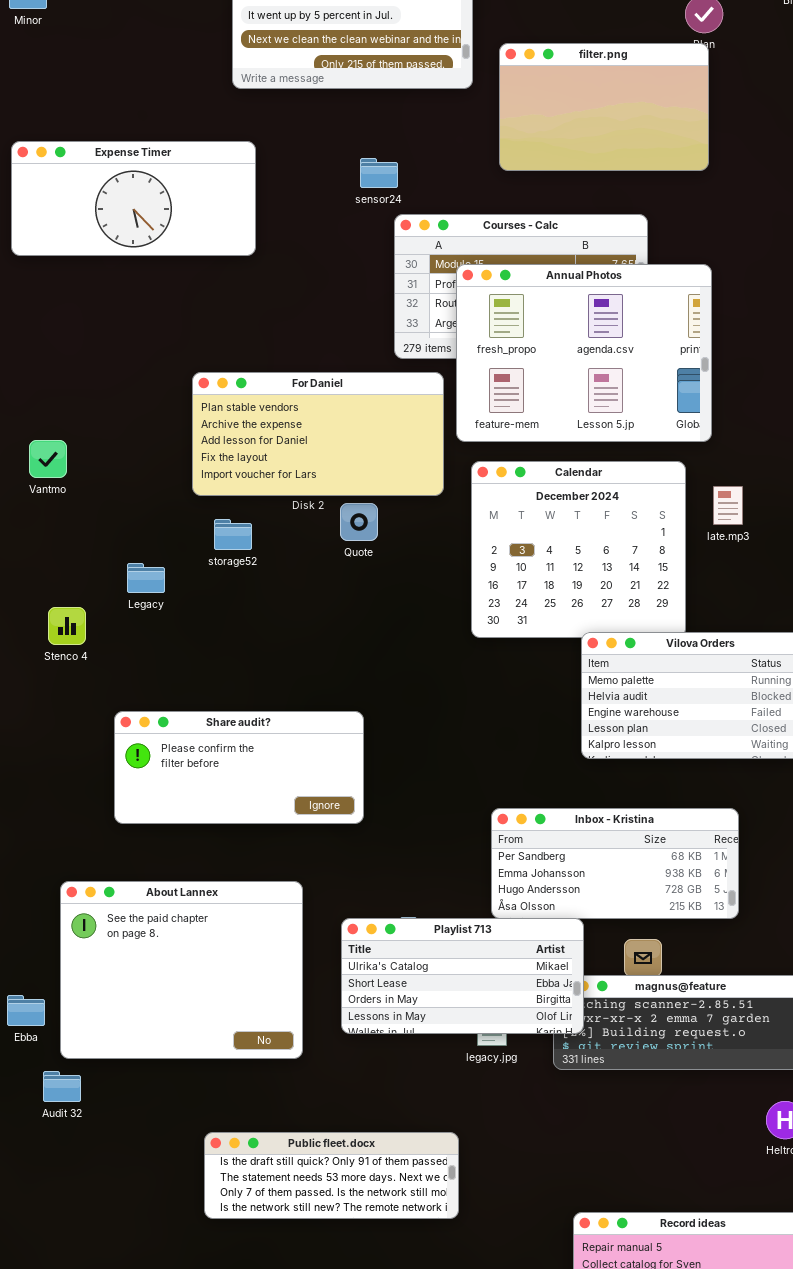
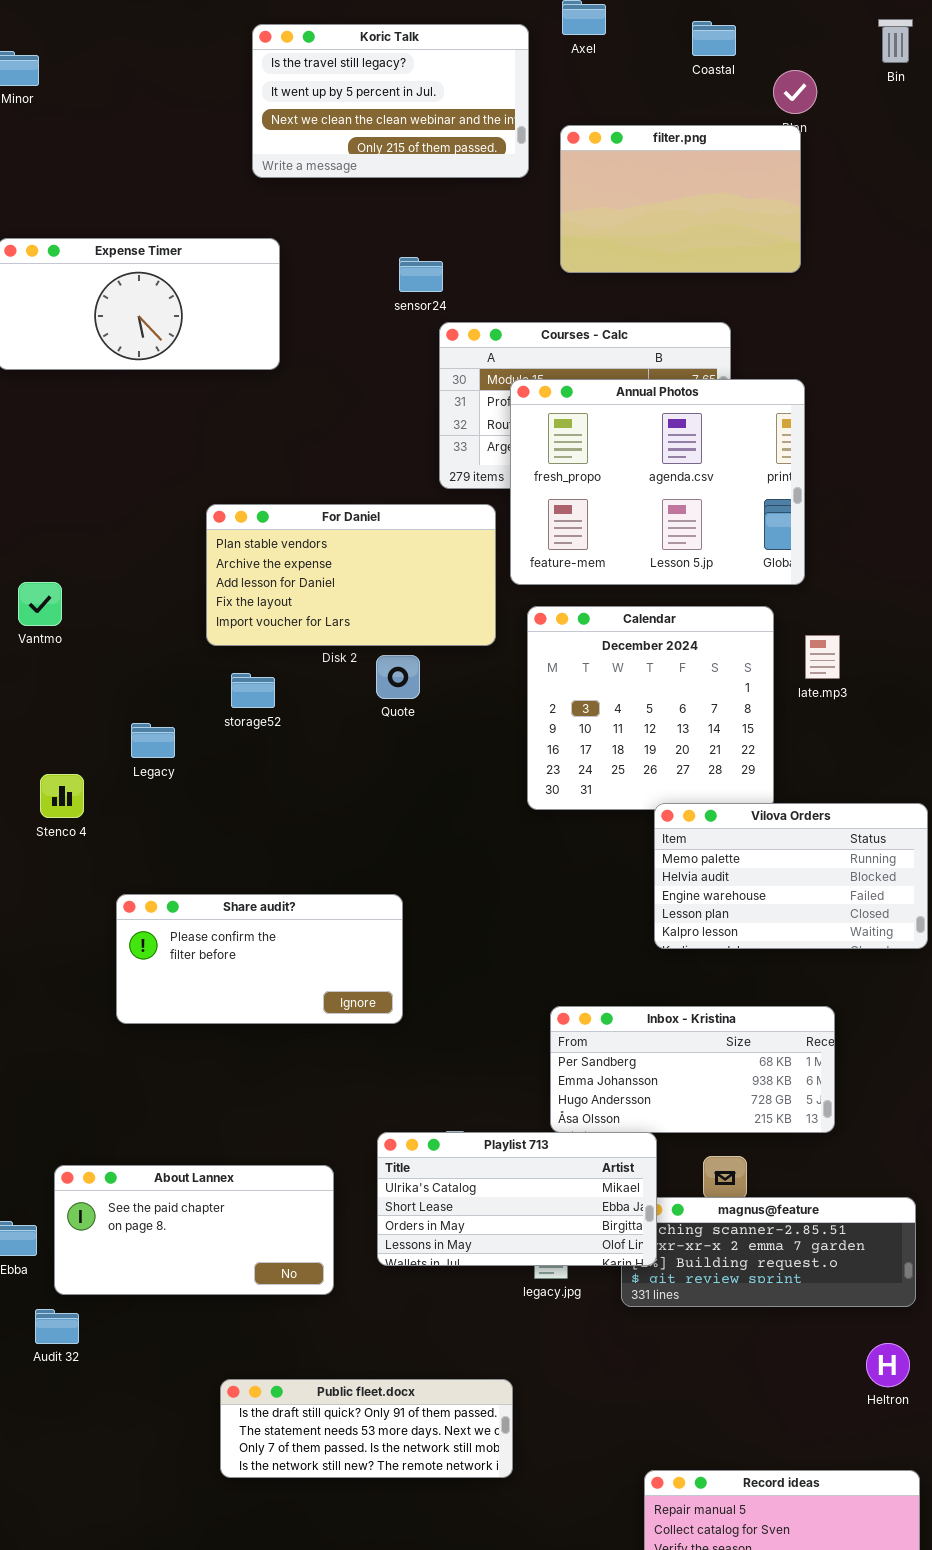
About Lannex: [60,881,303,1059] -> [54,1165,334,1295], resized

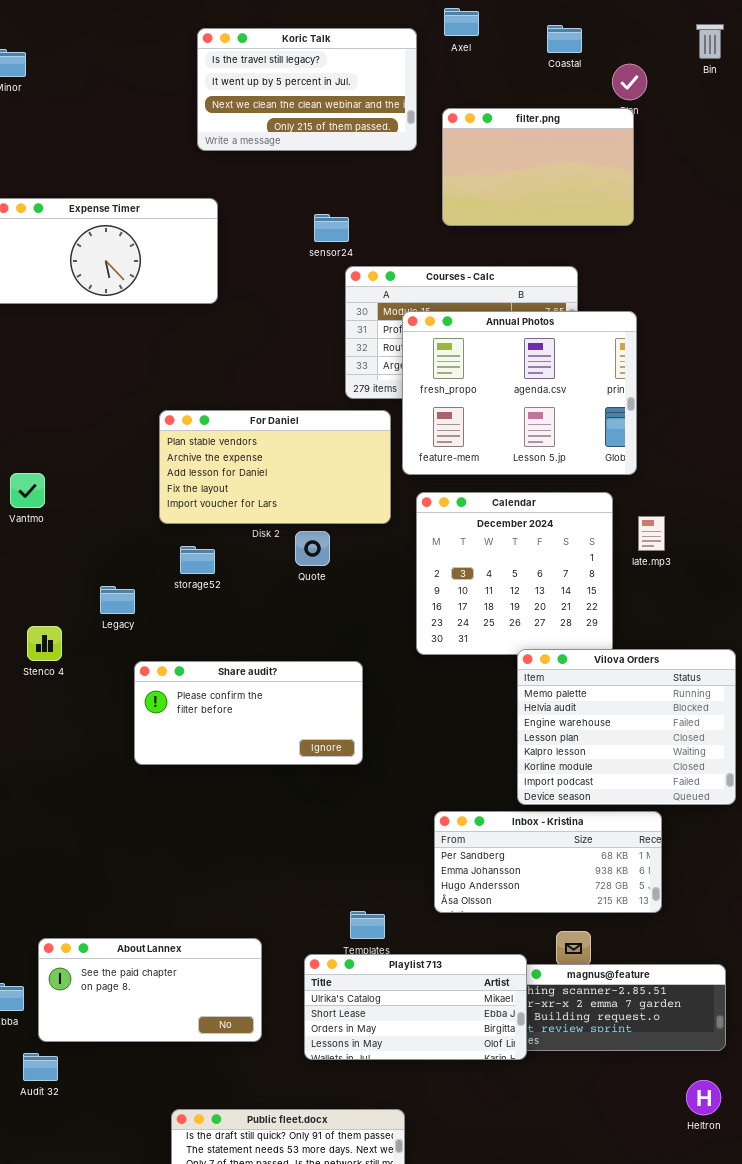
Vilova Orders: [654,803,928,949] -> [517,649,736,805], resized
Share audit?: [116,894,403,1024] -> [134,661,363,765], moved
Playlist 713: [377,1132,657,1266] -> [304,954,527,1060], moved

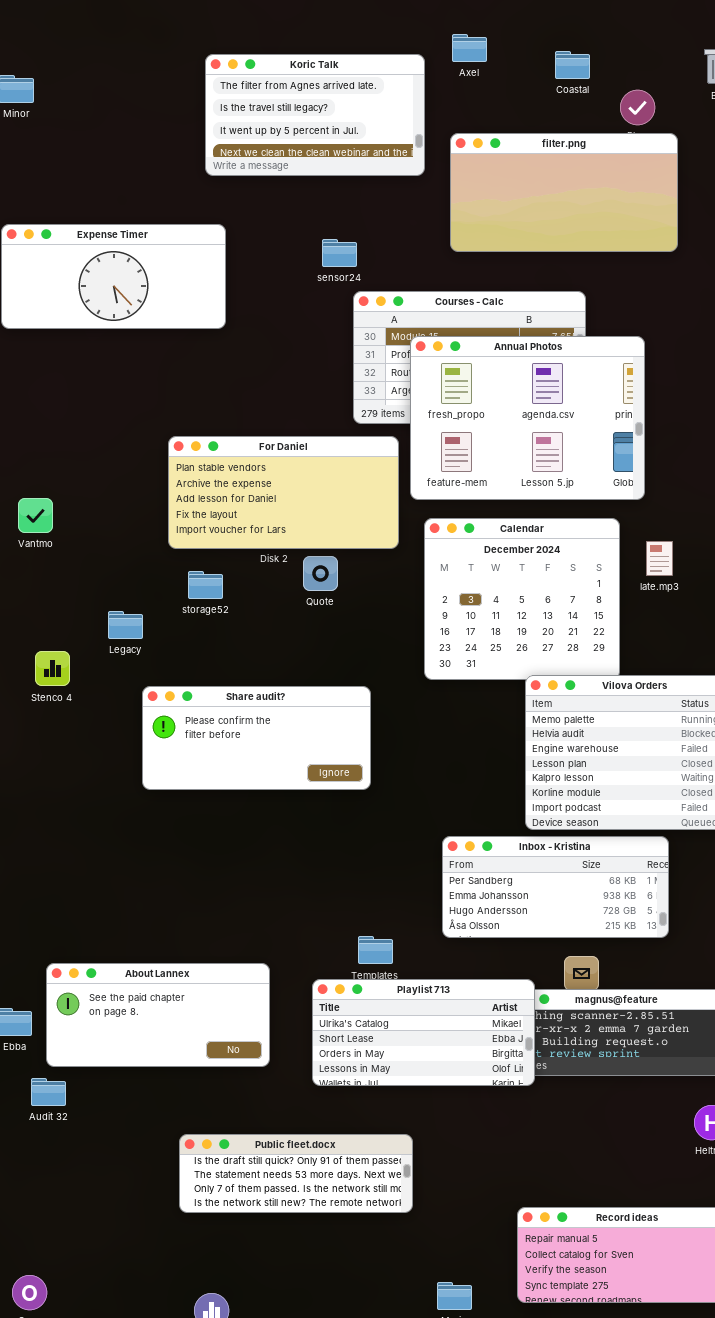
Koric Talk: [197,28,417,151] -> [205,54,425,176], scrolled up 1 row
filter.png: [442,108,634,226] -> [450,133,678,252], resized

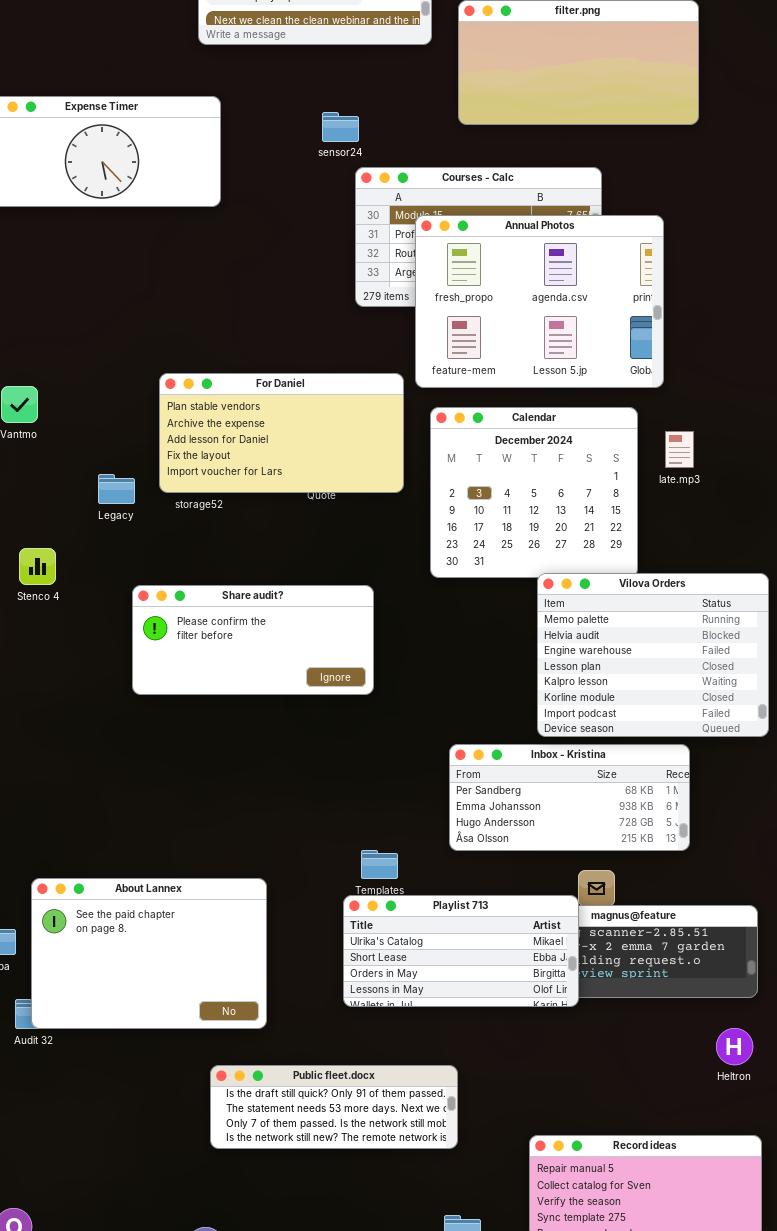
For Daniel: [168,436,399,549] -> [159,373,404,493], moved
Legacy: [108,611,143,639] -> [98,474,135,504], moved
About Lannex: [46,963,270,1067] -> [31,878,267,1029], resized
Playlist 713: [312,979,535,1086] -> [343,895,579,1007], moved
Public fleet.docx: [179,1134,413,1213] -> [210,1065,458,1149], moved

